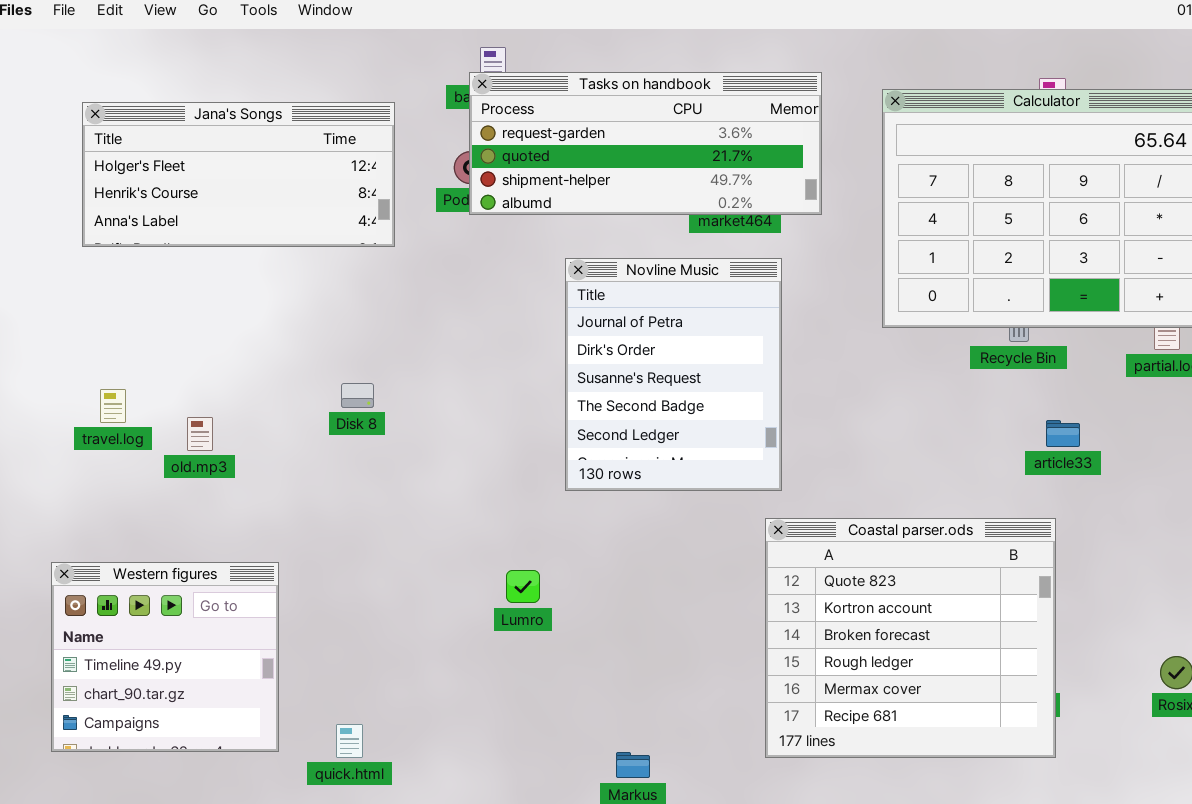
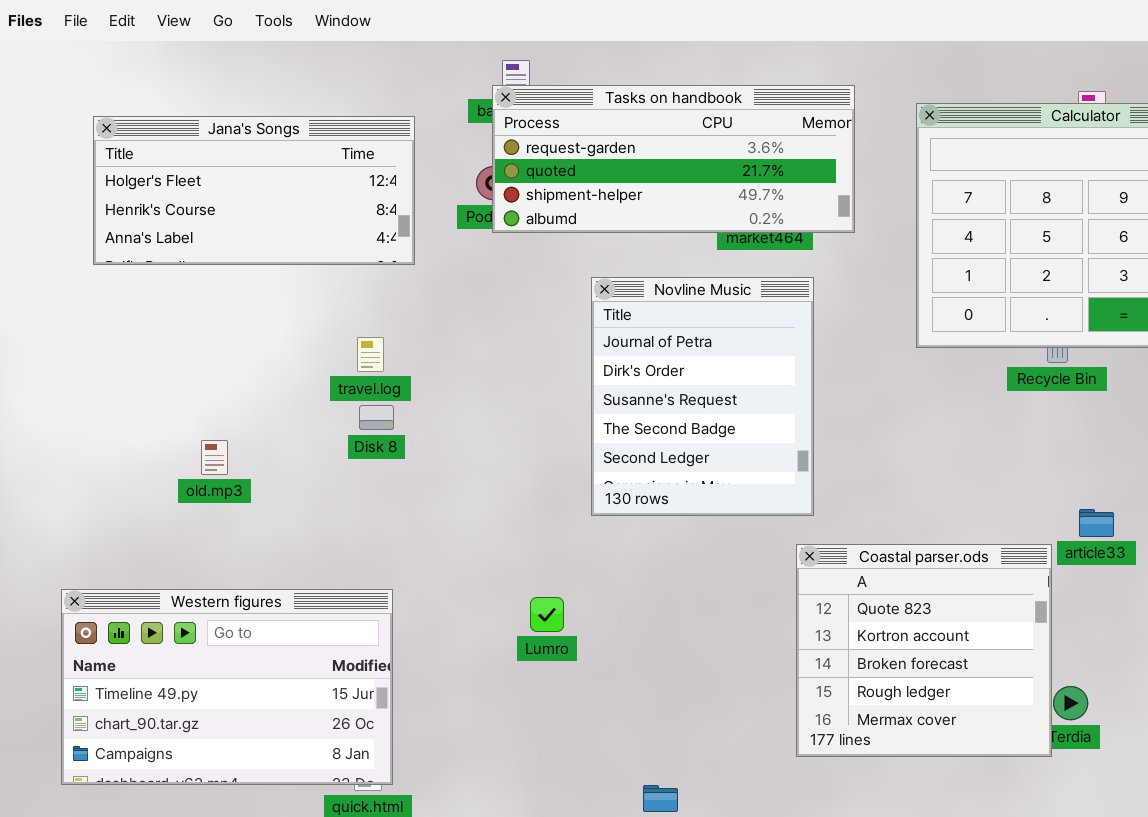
travel.log: [100,389,126,423] -> [357,337,384,372], moved
article33: [1046,420,1080,447] -> [1079,509,1114,537], moved
Coastal parser.ods: [765,518,1056,758] -> [796,544,1052,757], resized
Western figures: [51,562,279,752] -> [61,589,393,785], resized

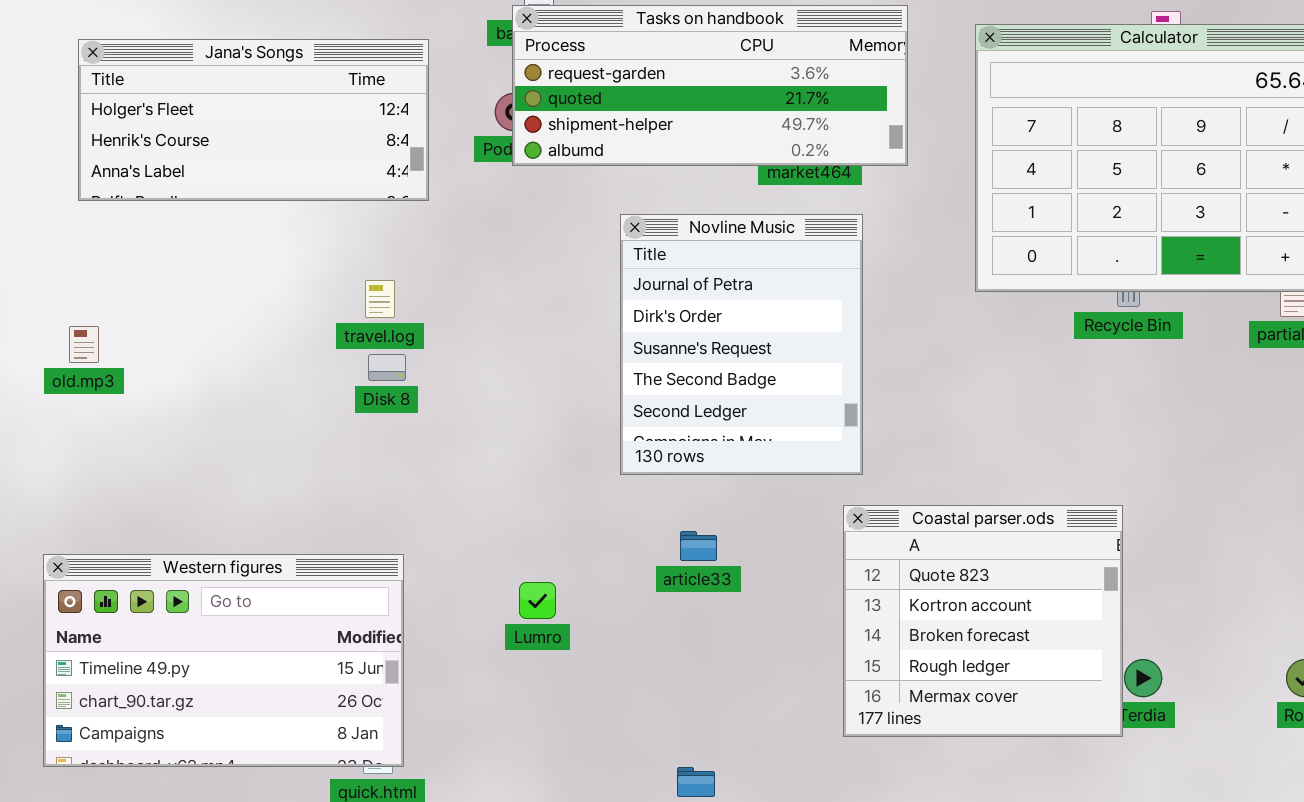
old.mp3: [201,440,228,475] -> [69,326,99,363], moved
article33: [1079,509,1114,537] -> [680,531,717,561], moved
Lumro: [530,597,564,632] -> [519,582,556,619], moved

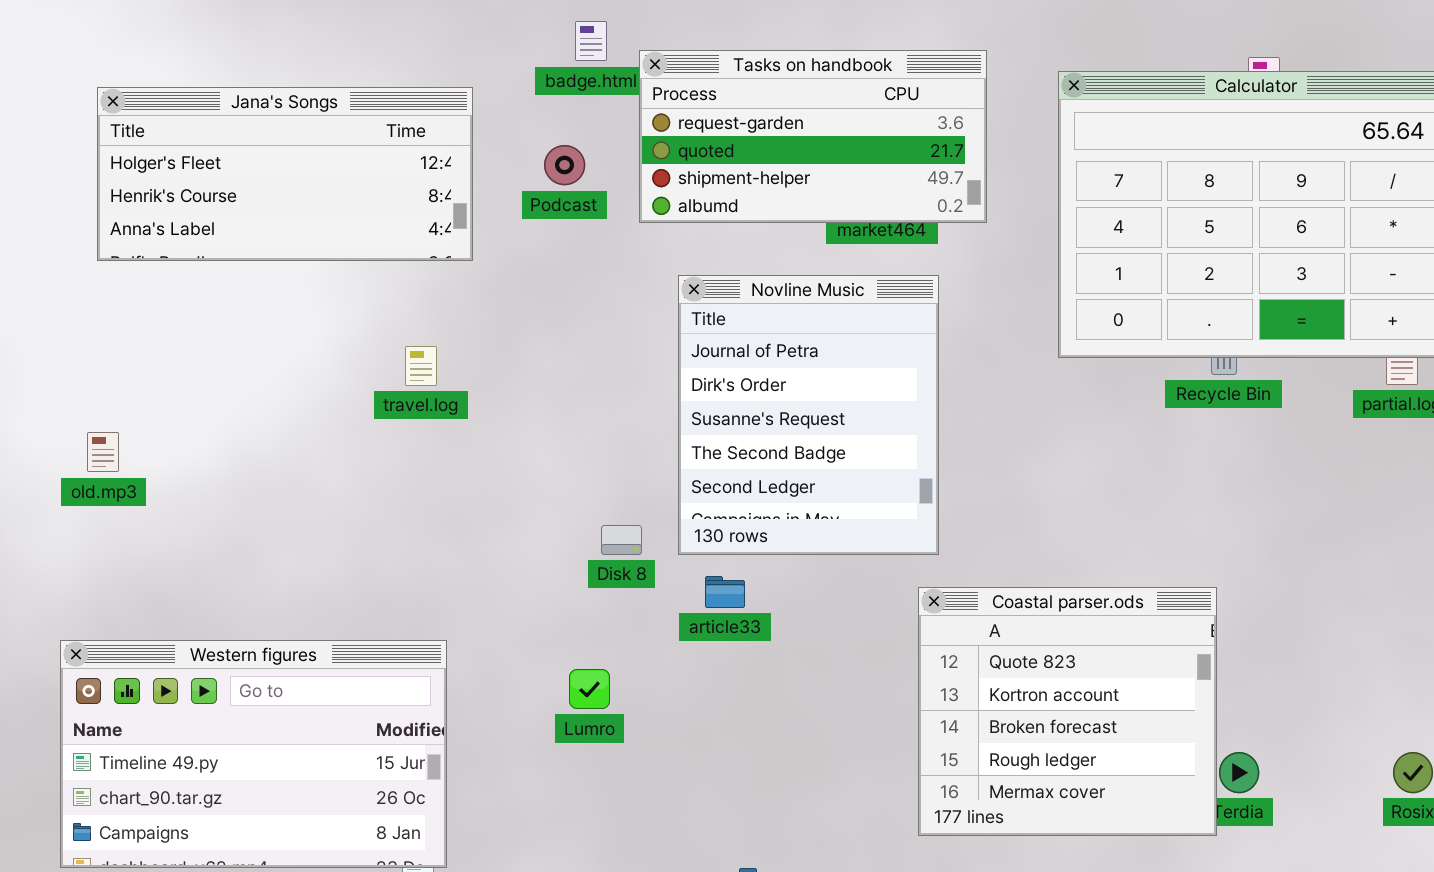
Tasks on handbook: [512,5,908,166] -> [639,50,987,223], resized
old.mp3: [69,326,99,363] -> [87,432,119,472], moved
Disk 8: [368,354,406,381] -> [601,525,642,555], moved
article33: [680,531,717,561] -> [705,576,745,608], moved

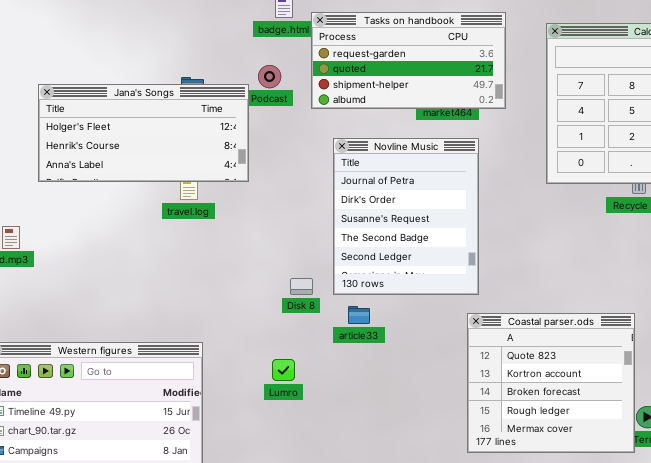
Jana's Songs: [97,87,473,261] -> [38,84,249,182], moved

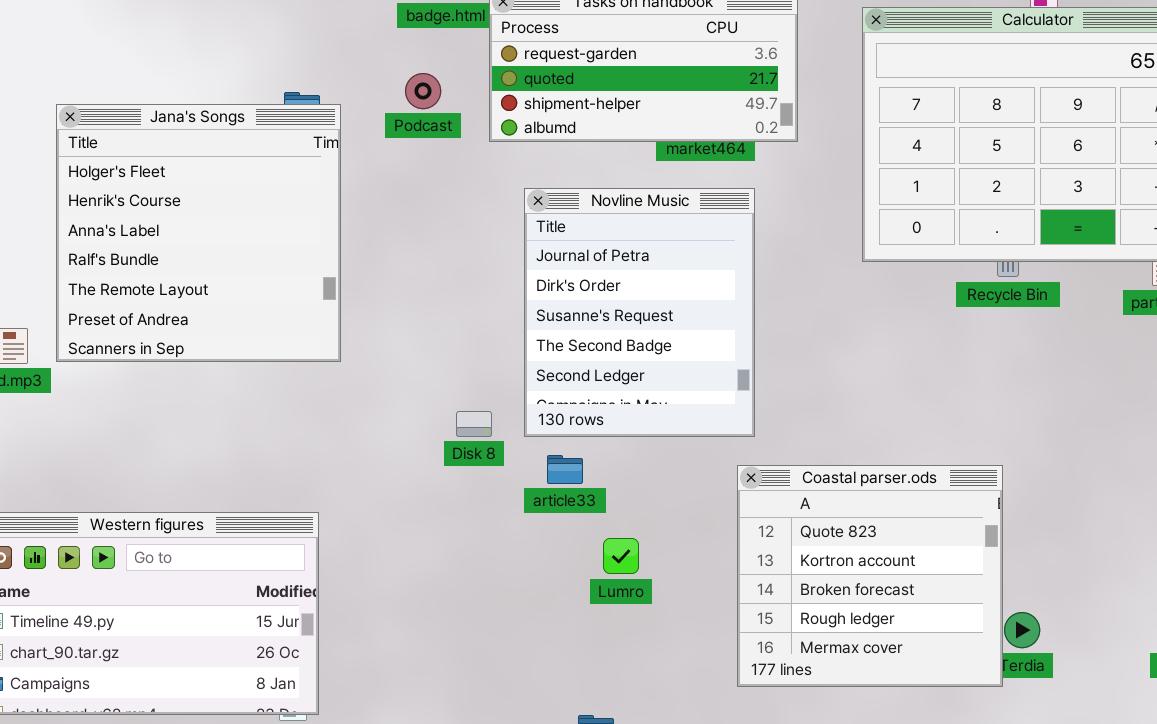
Jana's Songs: [38,84,249,182] -> [56,104,341,362], resized
Lumro: [272,359,295,381] -> [603,538,639,574], moved

